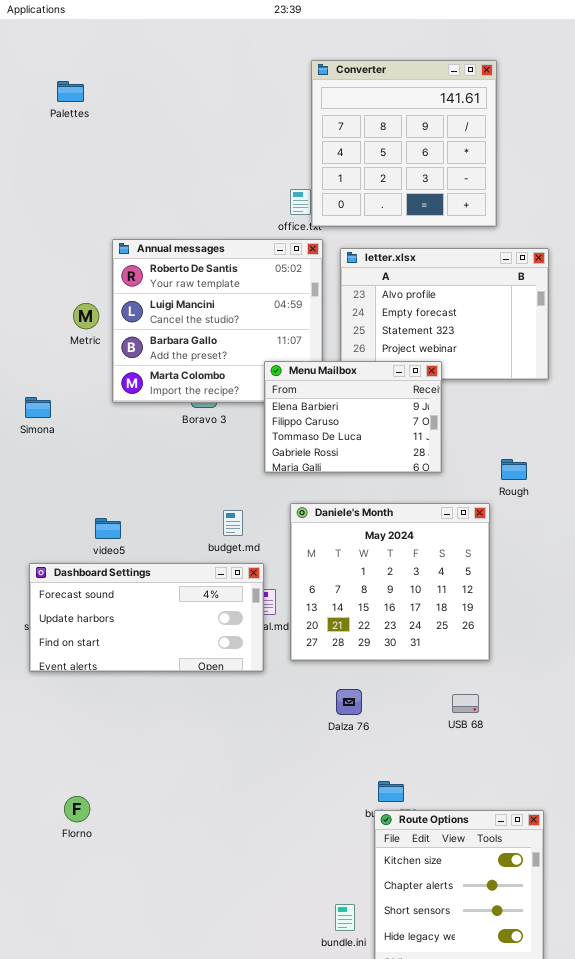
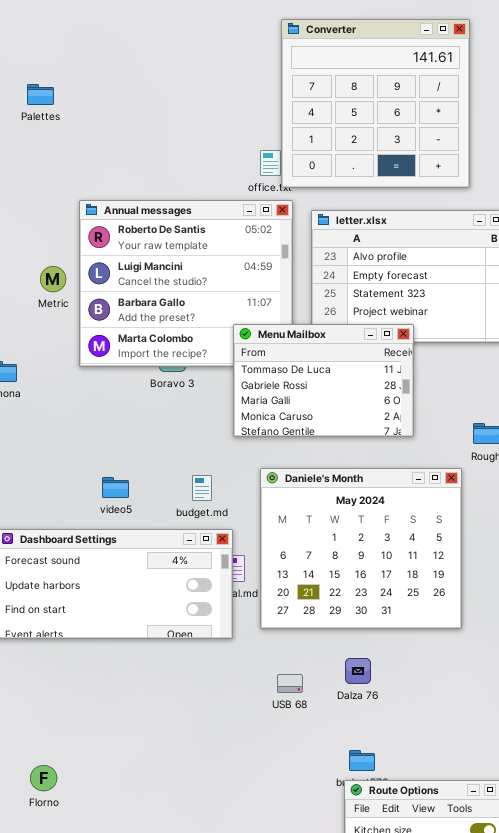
Palettes: [57,81,84,102] -> [27,84,54,105], moved
Menu Mailbox: [264,361,442,473] -> [233,324,414,437], scrolled down 2 rows
video5: [95,518,121,539] -> [102,477,129,498], moved
Dalza 76: [336,689,362,715] -> [345,658,371,684], moved
USB 68: [452,694,479,713] -> [277,674,303,693], moved

